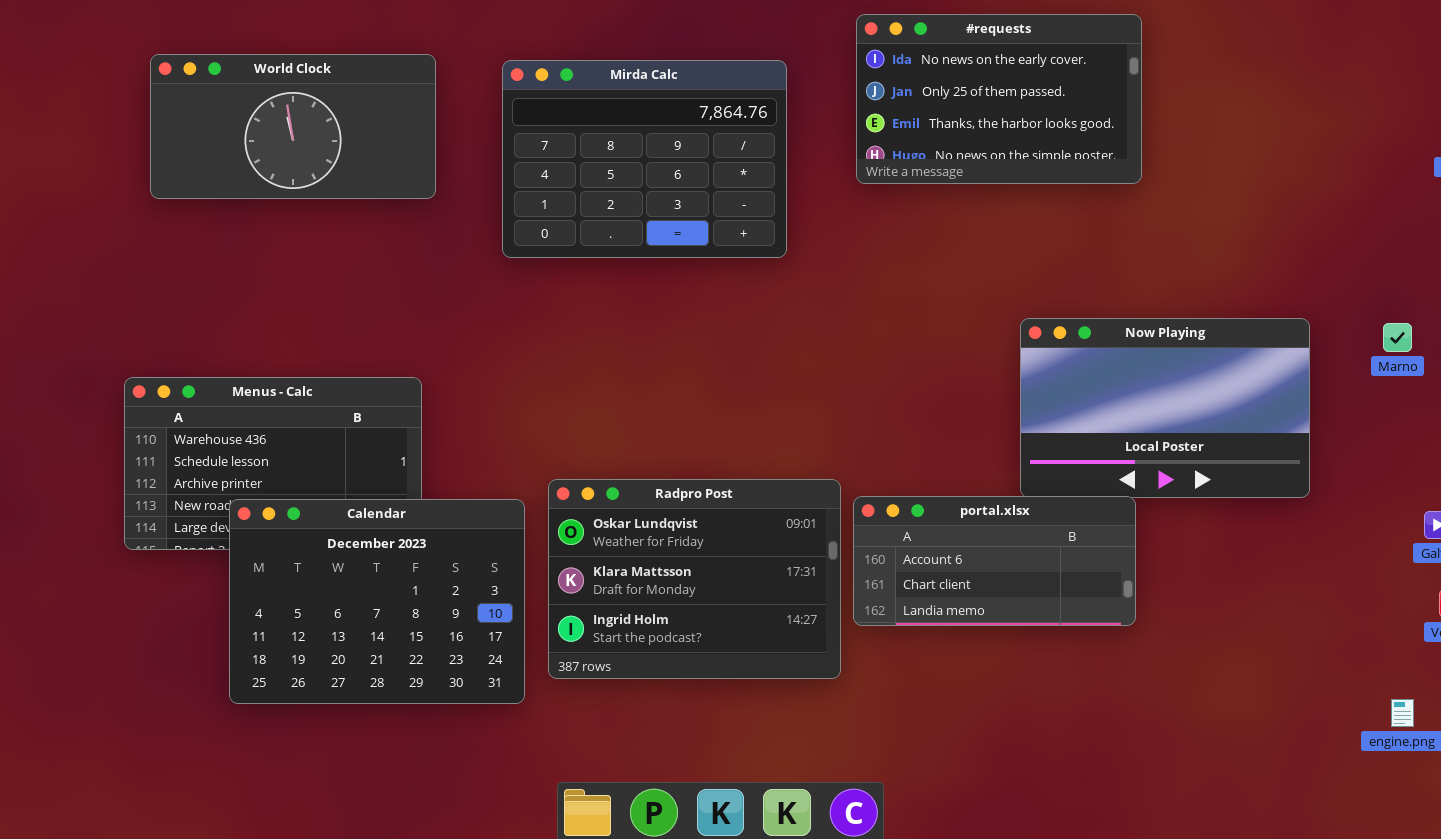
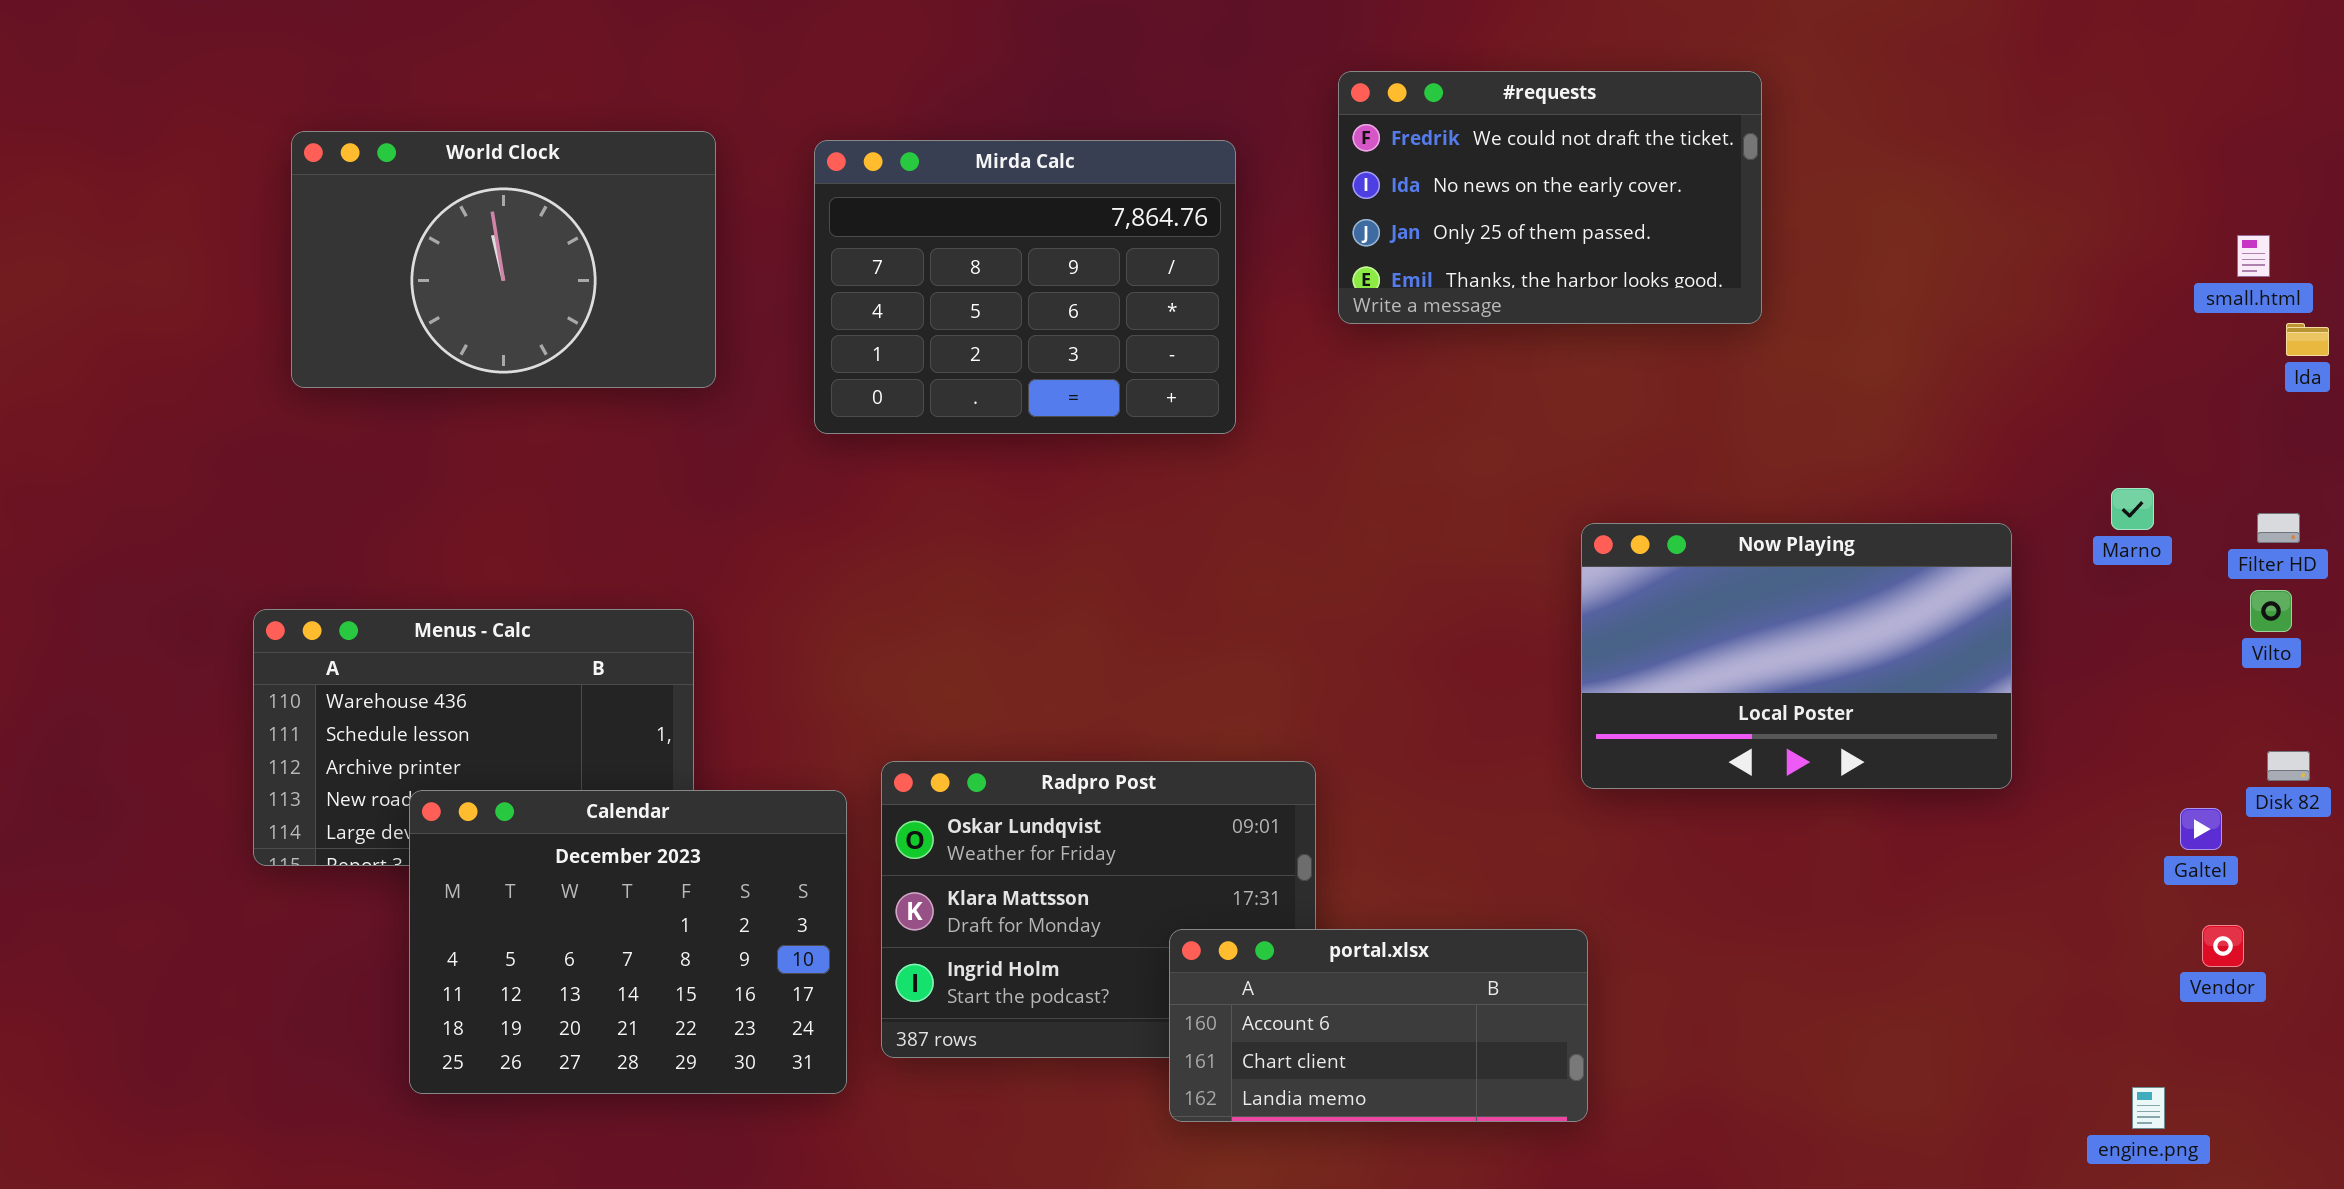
#requests: [856,14,1142,184] -> [1338,71,1762,324], scrolled up 1 row
World Clock: [150,54,436,199] -> [291,131,716,388], resized
Marno: [1383,323,1412,352] -> [2111,488,2154,530], moved
portal.xlsx: [853,496,1136,626] -> [1169,929,1588,1122], moved

